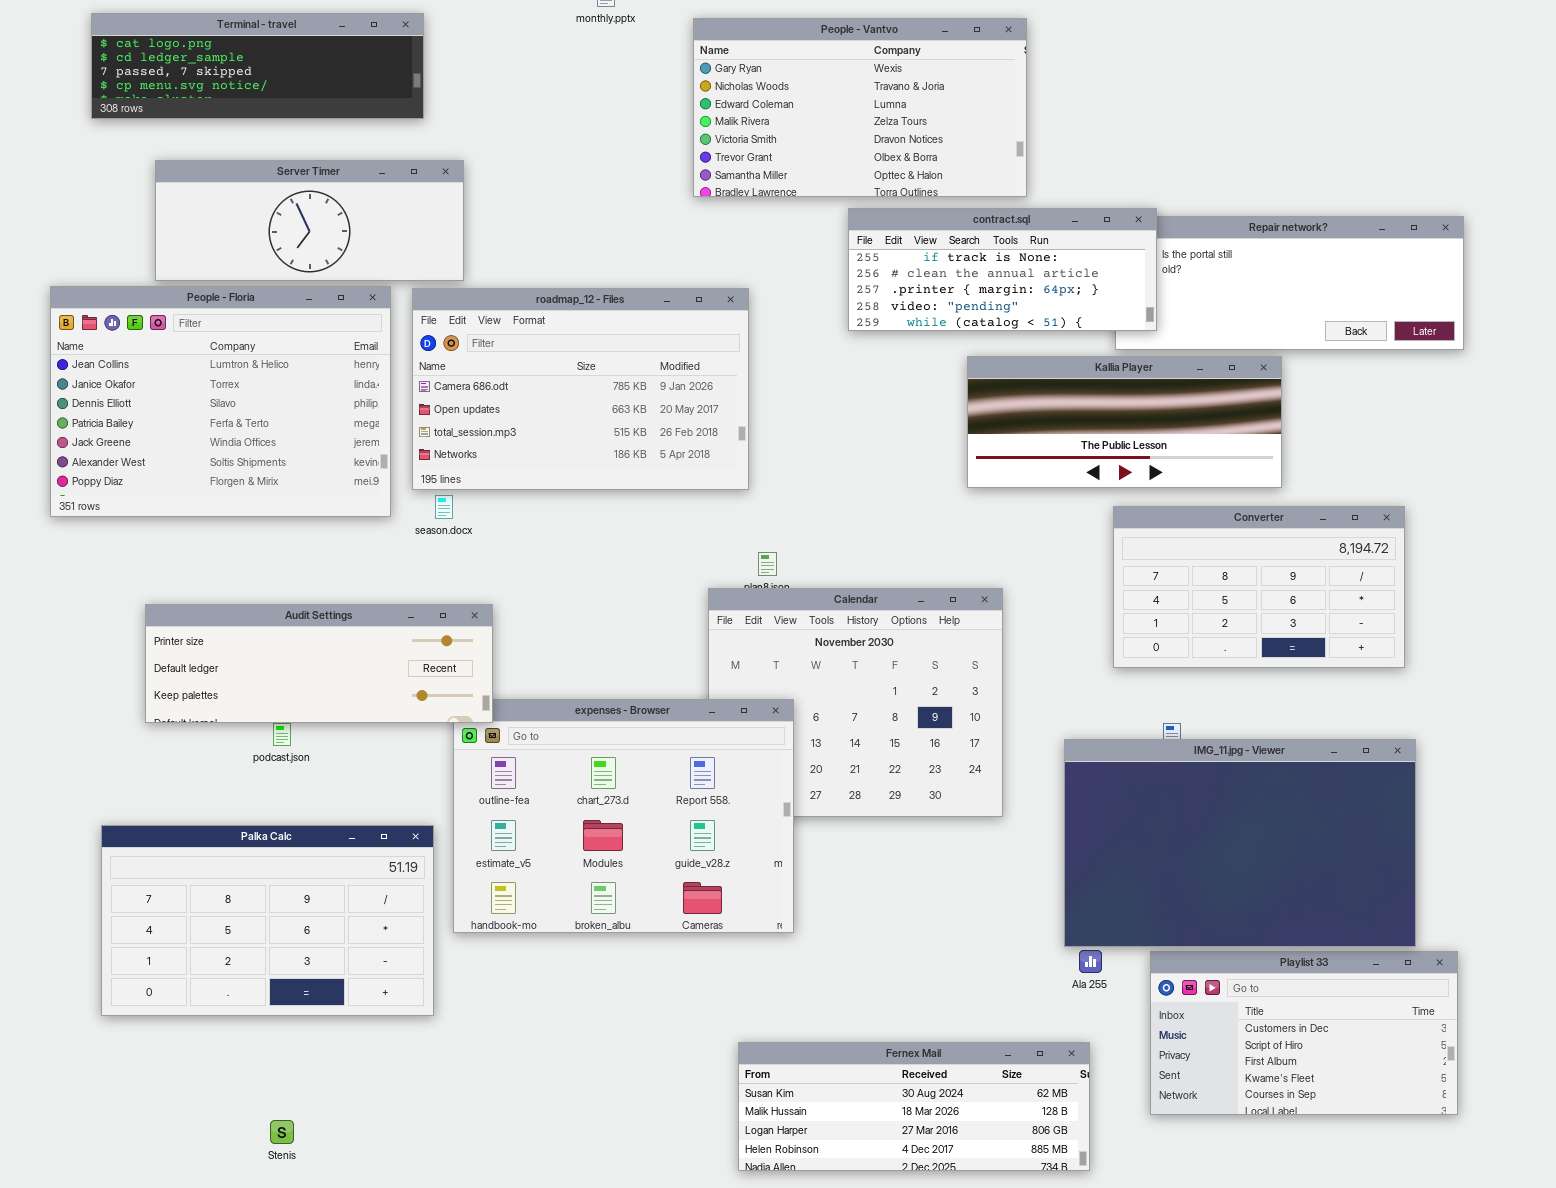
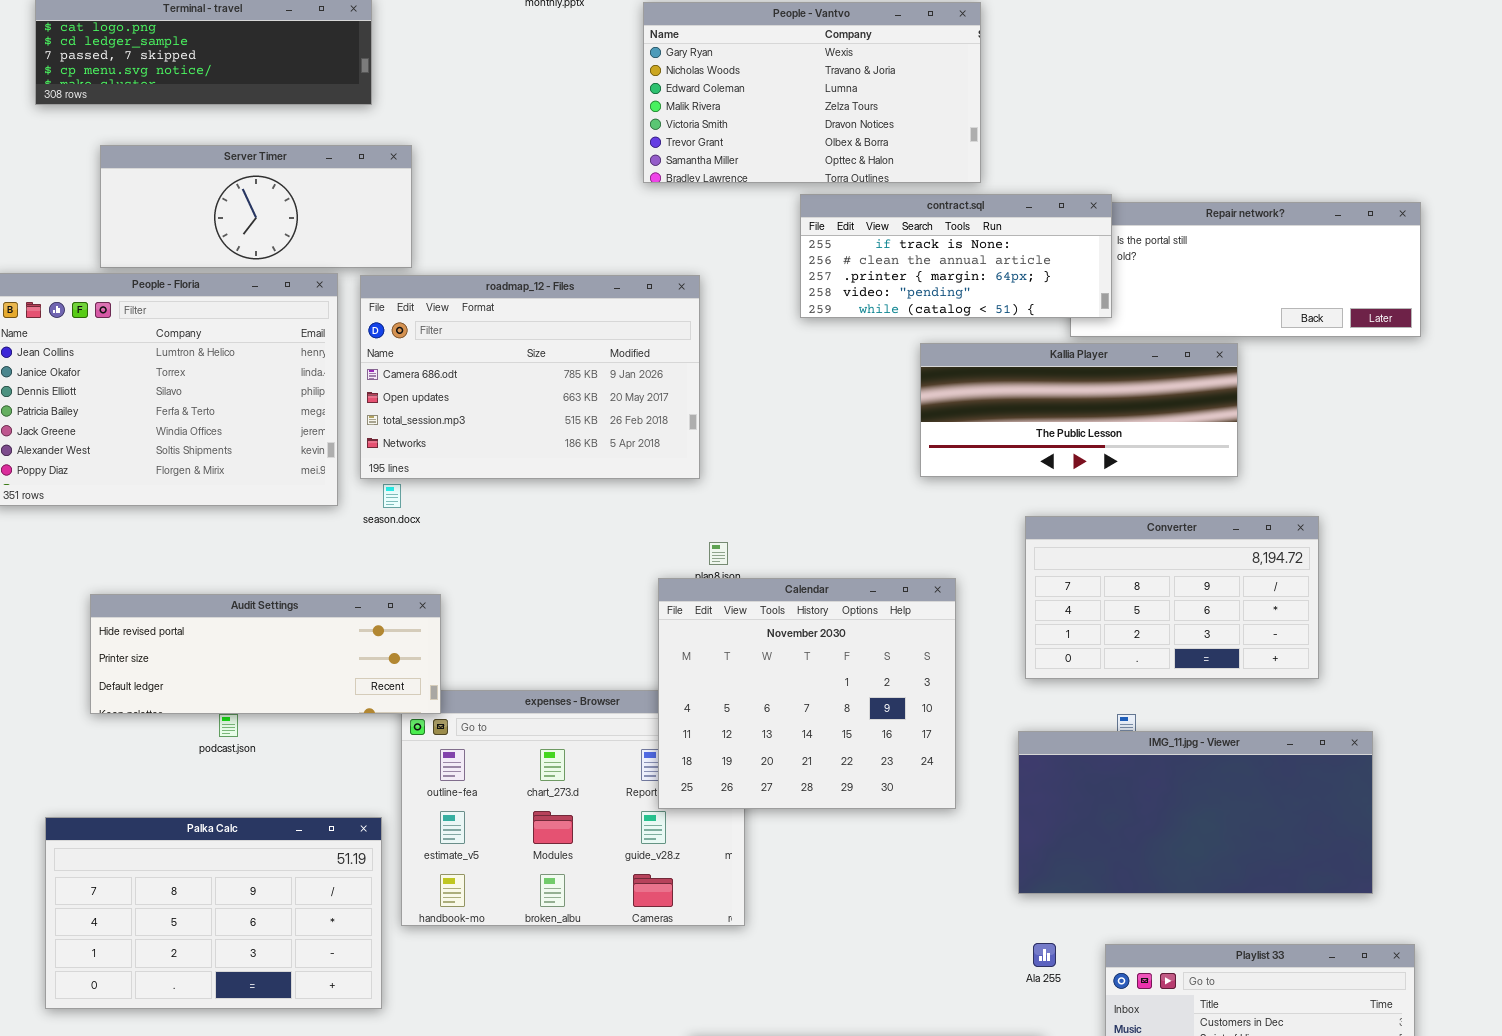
Converter: [1113,506,1405,668] -> [1025,516,1319,679], moved
Calendar: [708,588,1003,817] -> [658,578,956,809], raised
Audit Settings: [145,604,493,723] -> [90,594,441,714], scrolled up 1 row
IMG_11.jpg - Viewer: [1064,739,1416,947] -> [1018,731,1373,894], resized

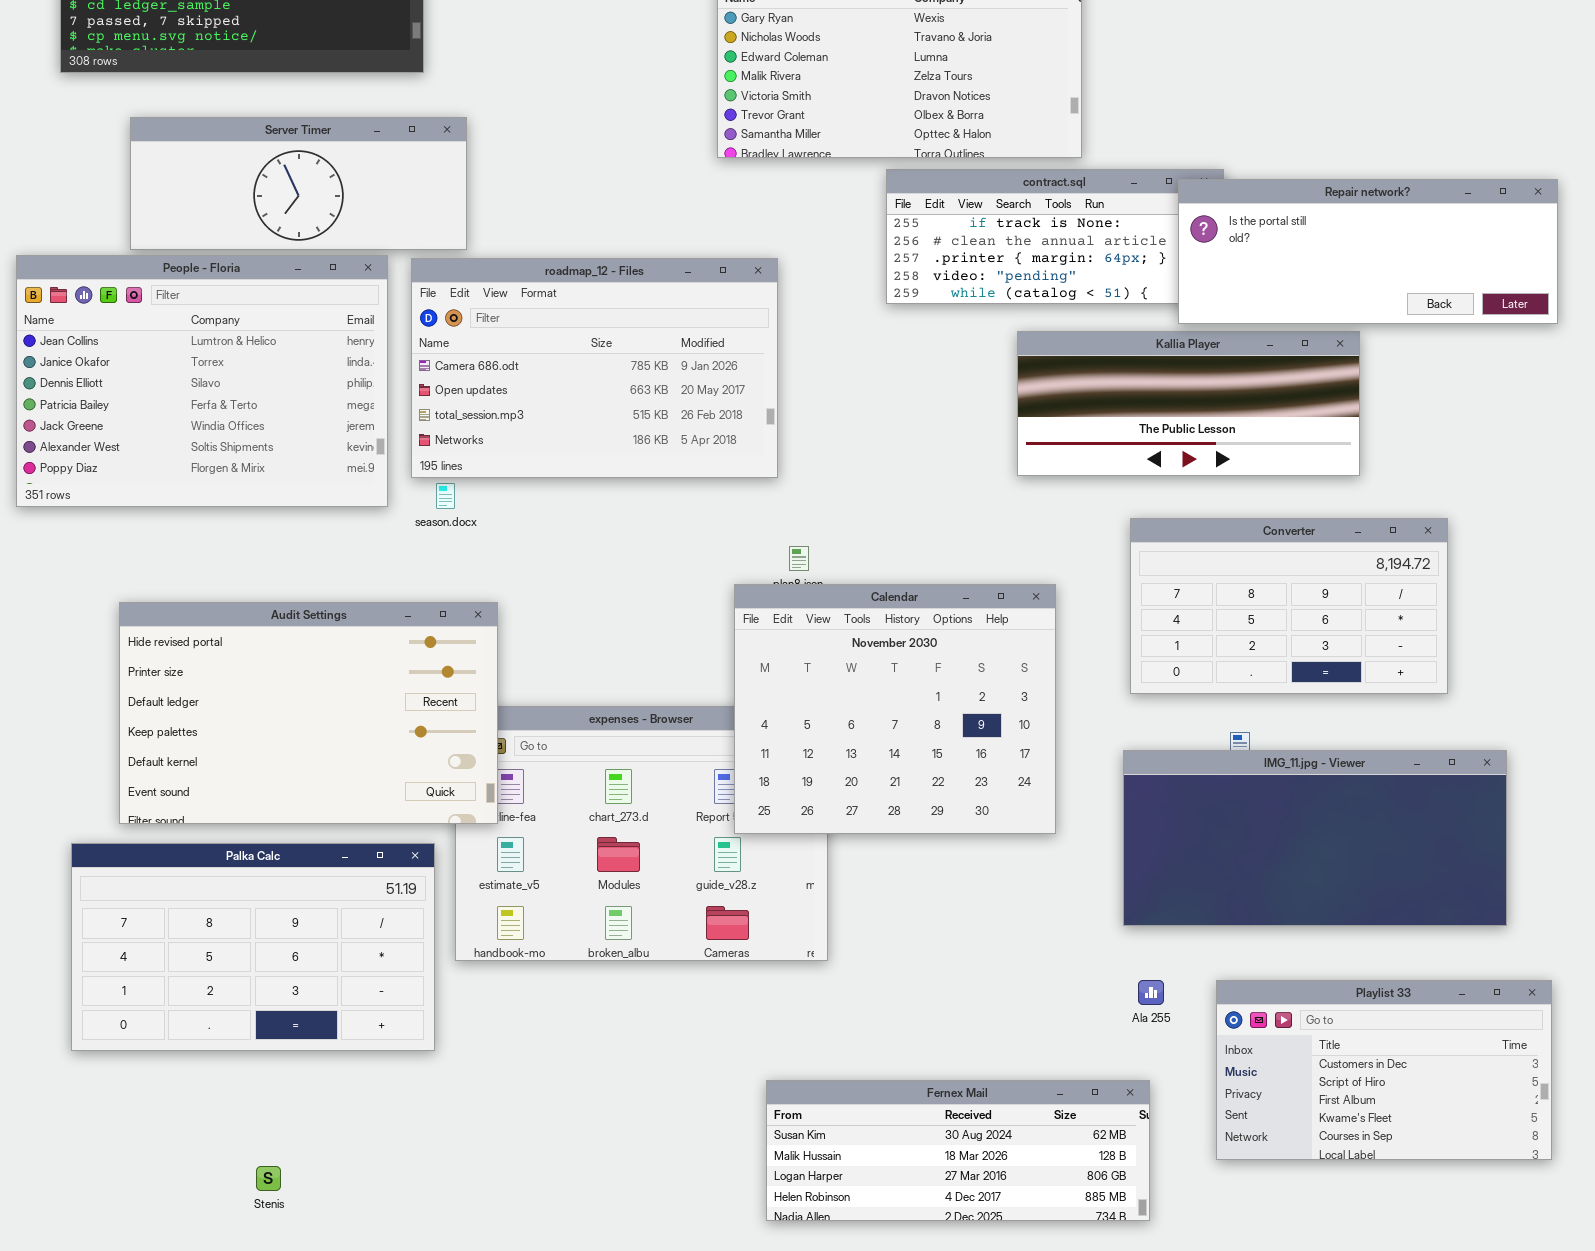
Repair network?: [1070,202,1421,337] -> [1178,179,1558,324], raised
Audit Settings: [90,594,441,714] -> [119,602,498,824], resized

